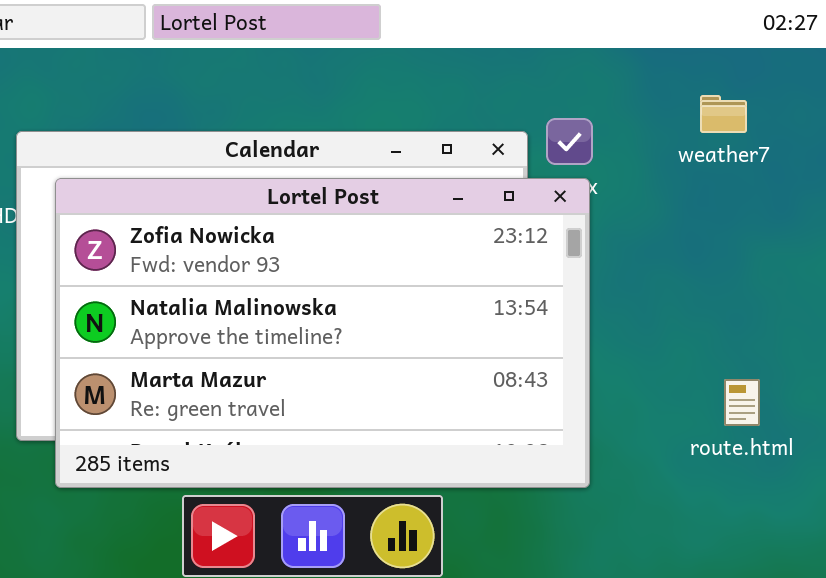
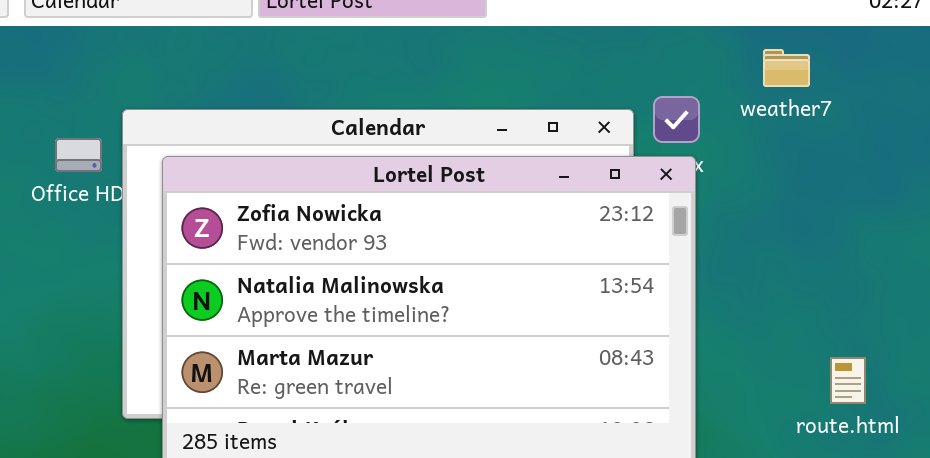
weather7: [700,95,747,133] -> [763,49,810,87], moved

